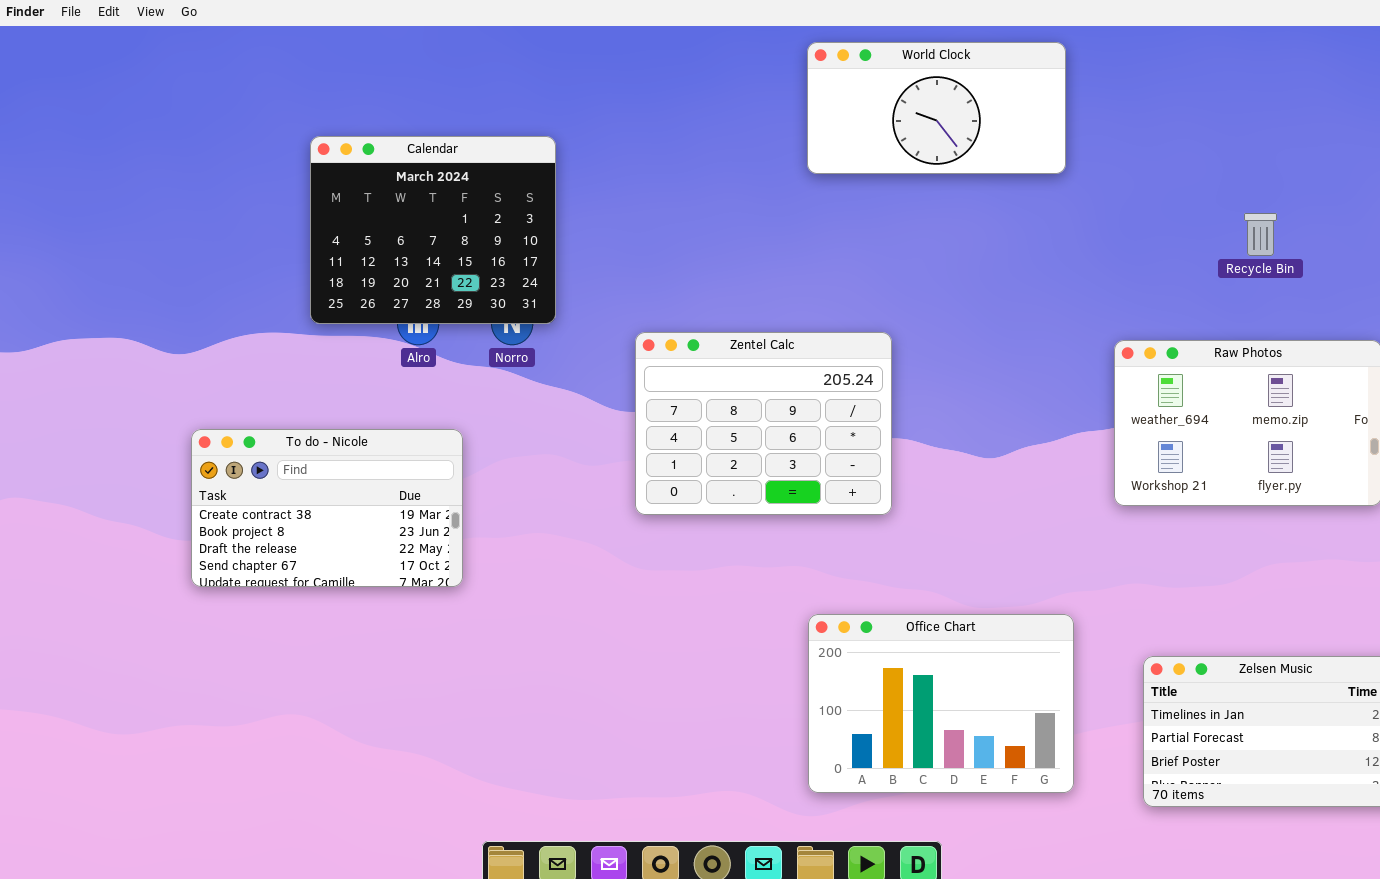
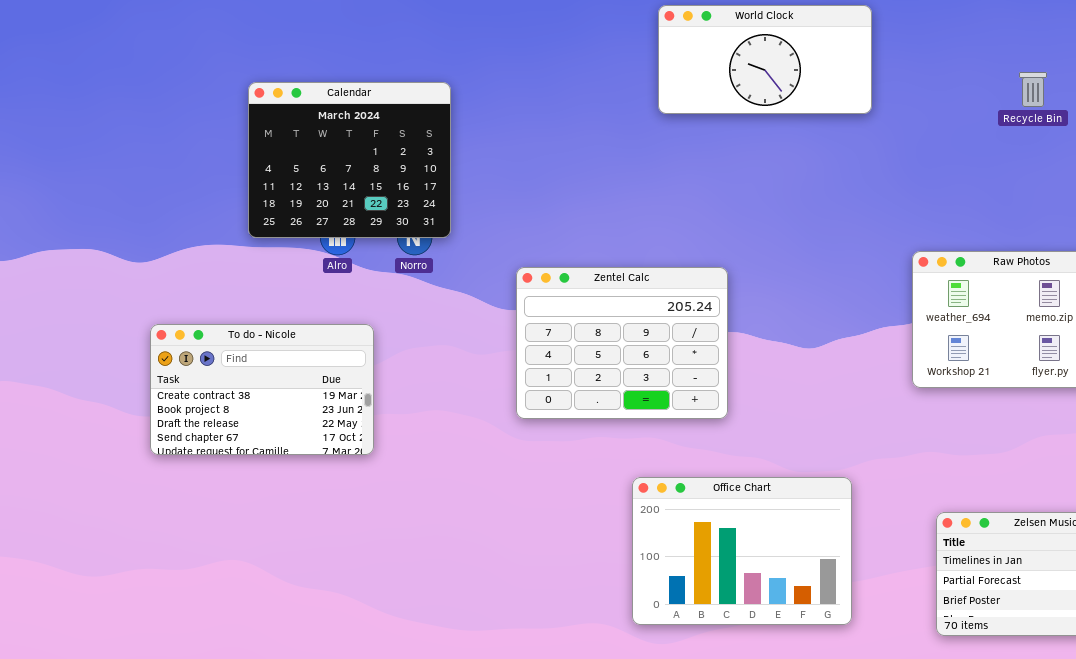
Recycle Bin: [1244,213,1277,256] -> [1019,72,1047,107], moved
Zentel Calc: [635,332,892,515] -> [516,267,728,419], moved
Office Chart: [808,614,1074,793] -> [632,477,852,625], moved

